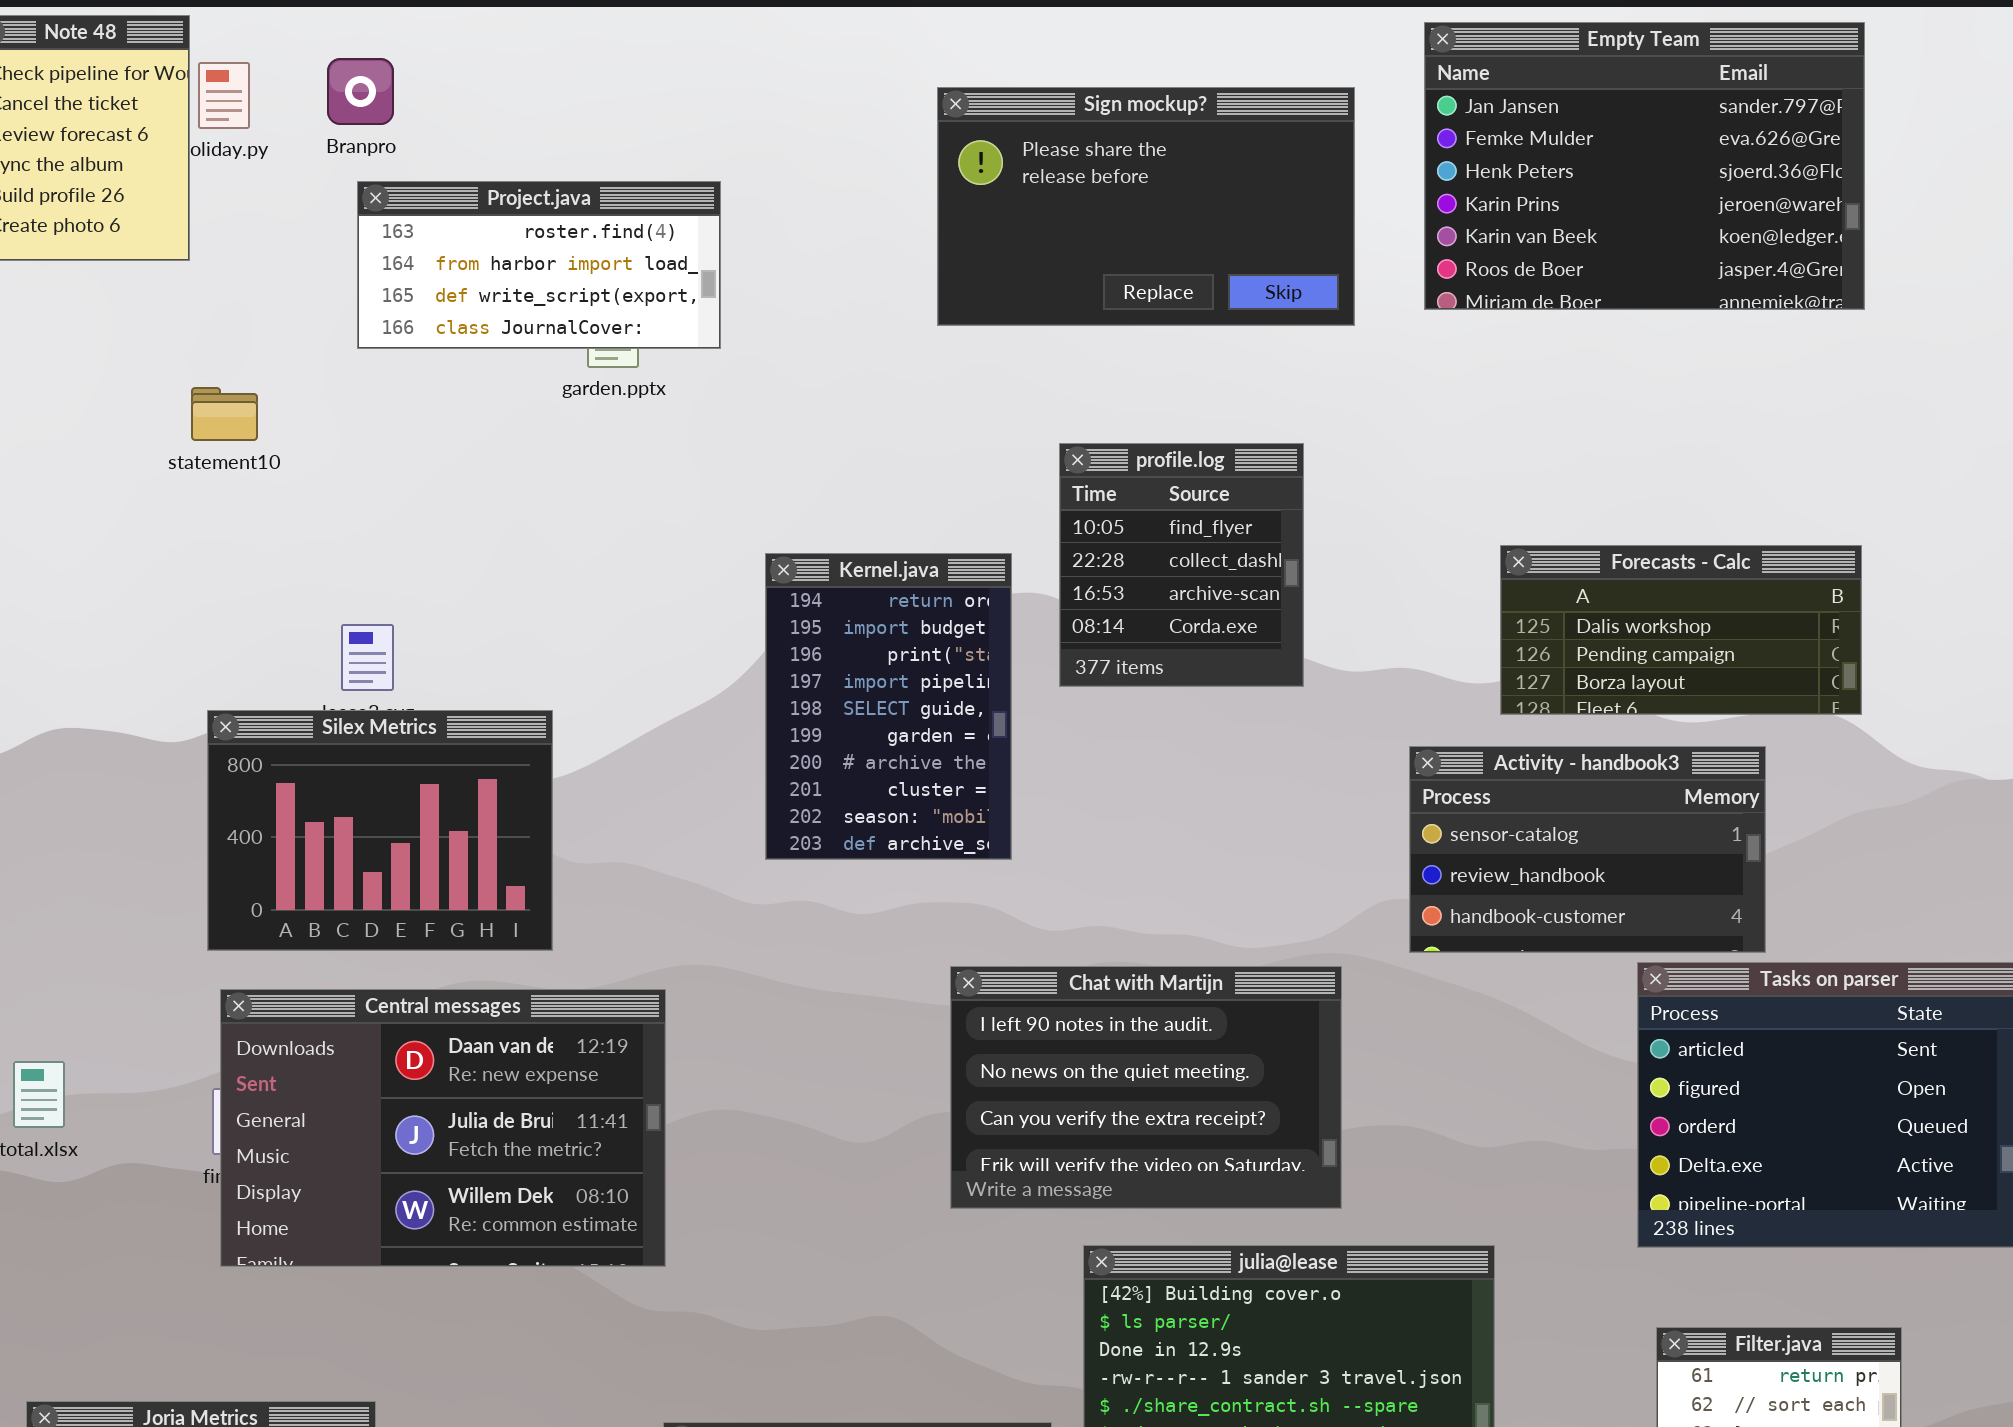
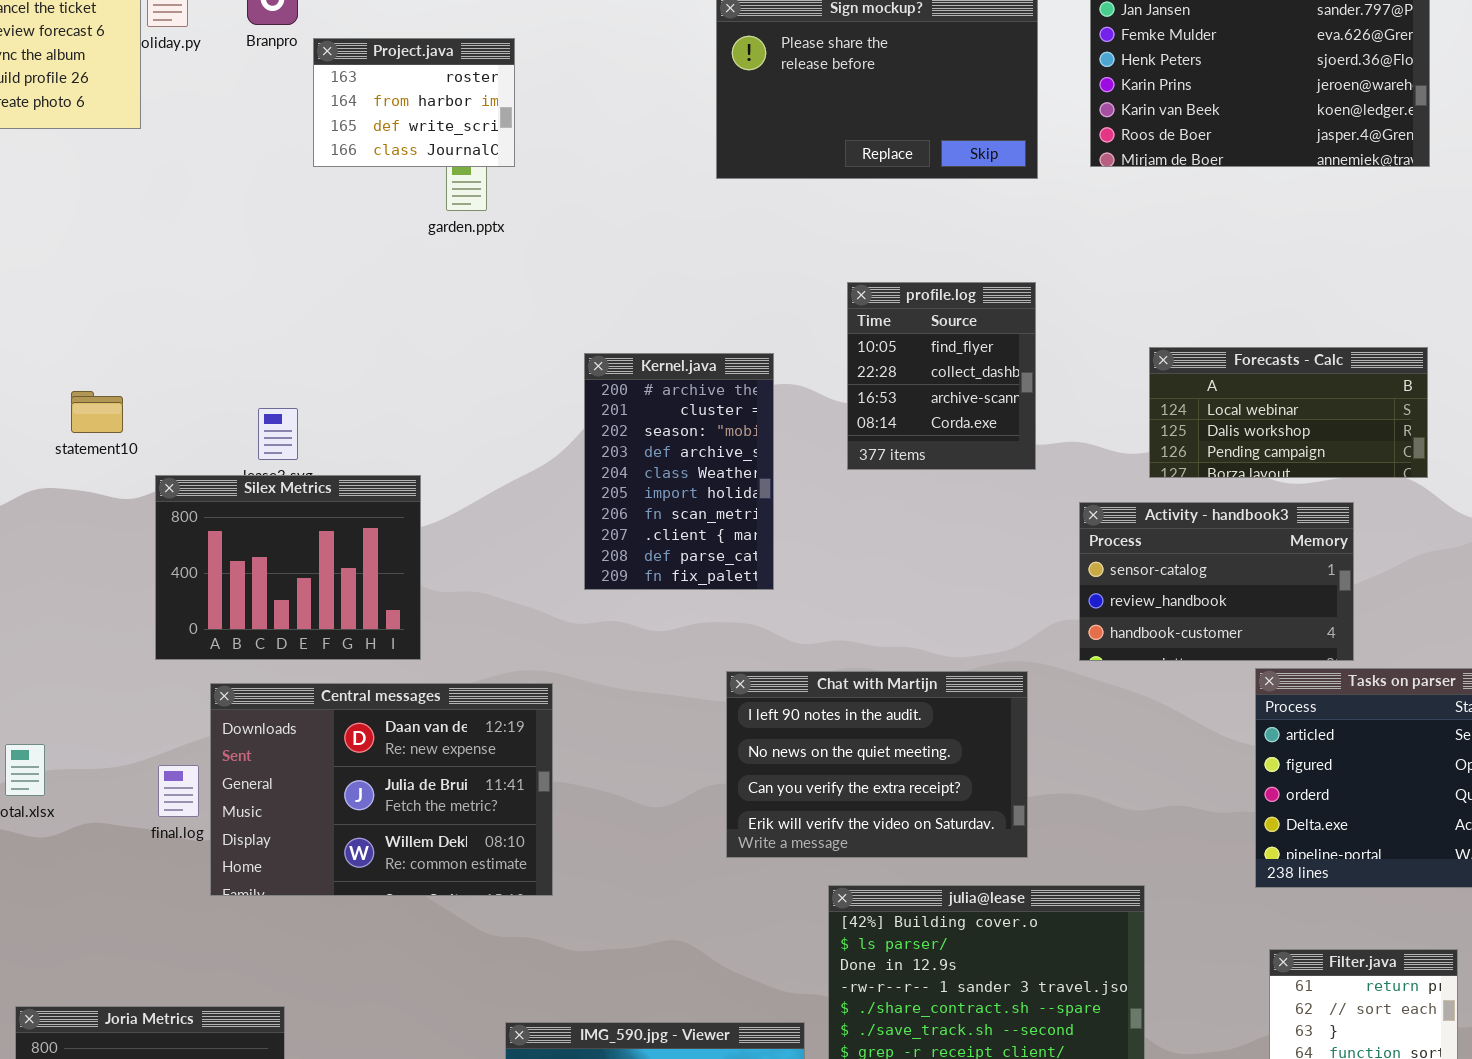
Project.java: [357,181,721,349] -> [313,38,515,167], moved, resized
statement10: [191,387,258,441] -> [71,391,123,433], moved
profile.log: [1059,443,1304,687] -> [847,282,1036,470], moved
Forecasts - Calc: [1500,545,1862,715] -> [1149,347,1428,478], scrolled up 1 row
Kernel.java: [765,553,1012,860] -> [584,353,774,590], scrolled down 6 rows
Central messages: [220,989,666,1267] -> [210,683,553,896], moved

